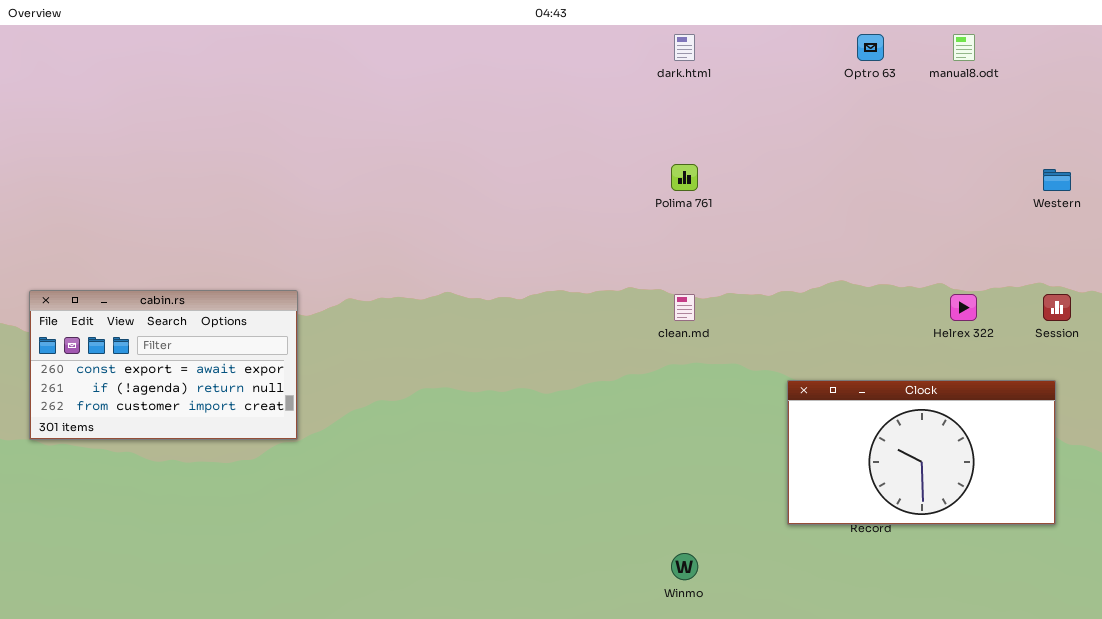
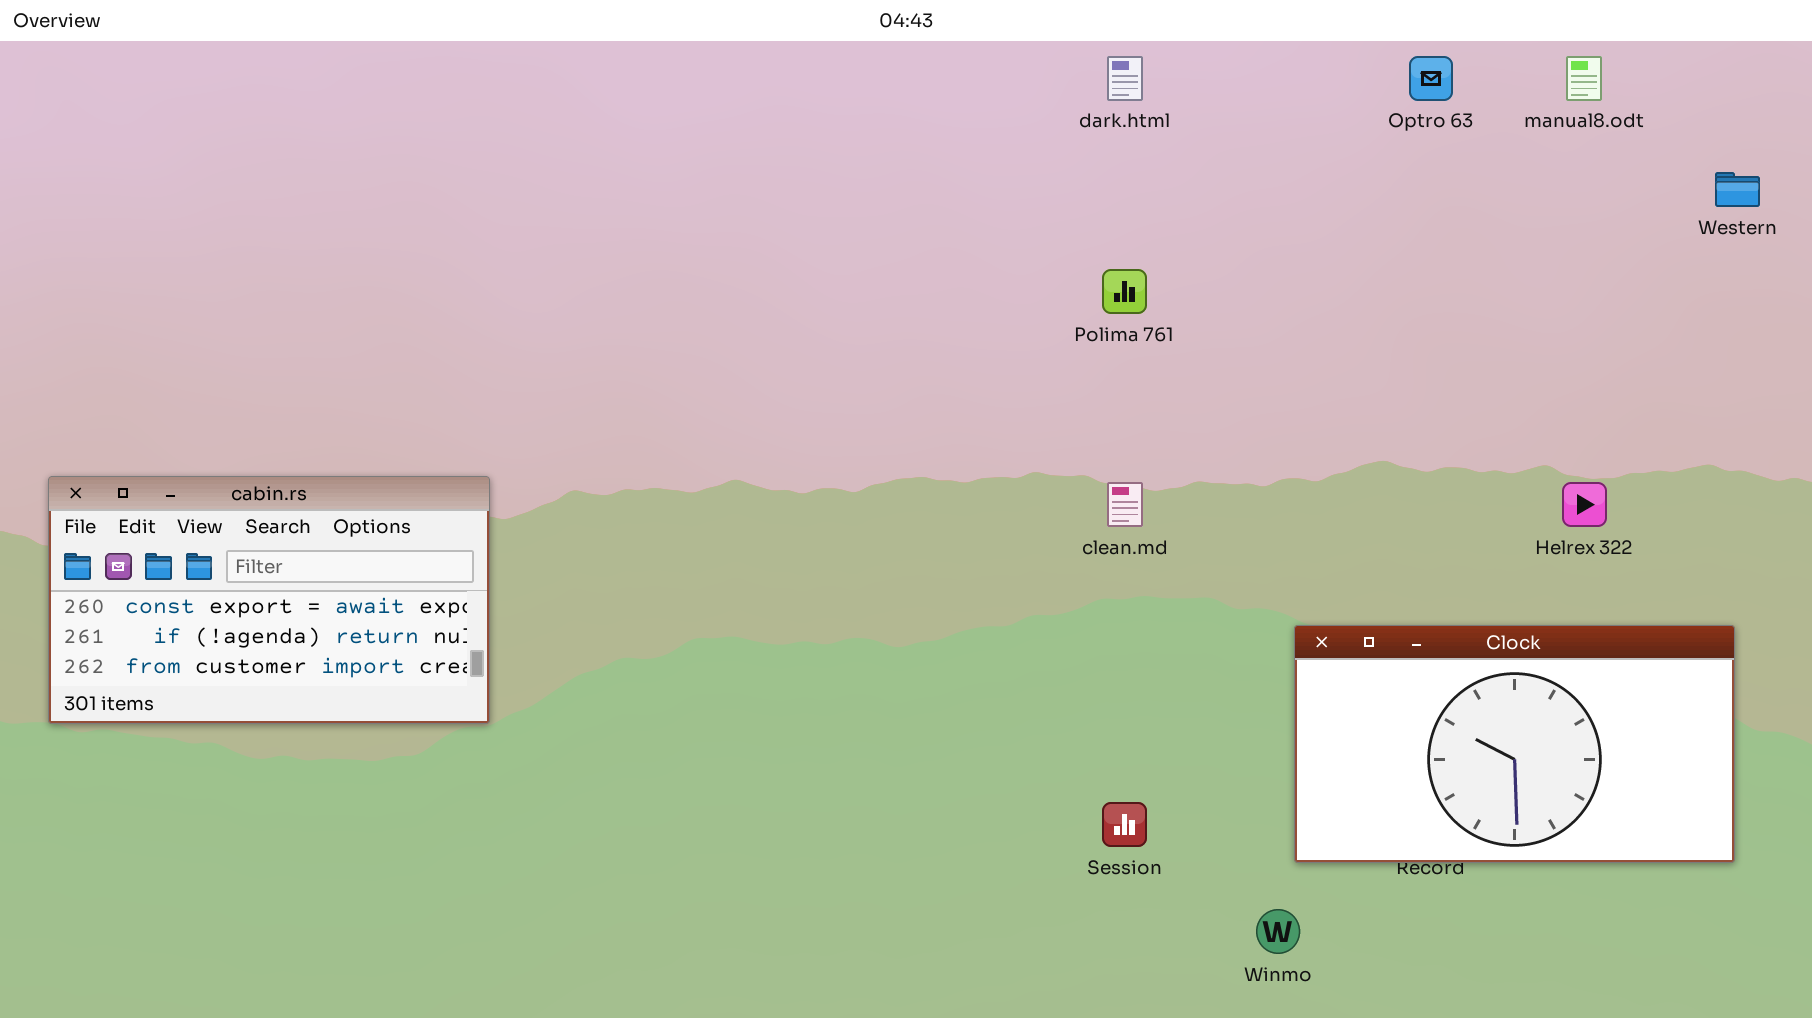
Western: [1043,169,1071,191] -> [1715,172,1760,207], moved
Session: [1043,294,1071,321] -> [1102,802,1147,847], moved
Winmo: [671,553,698,580] -> [1256,909,1300,954], moved

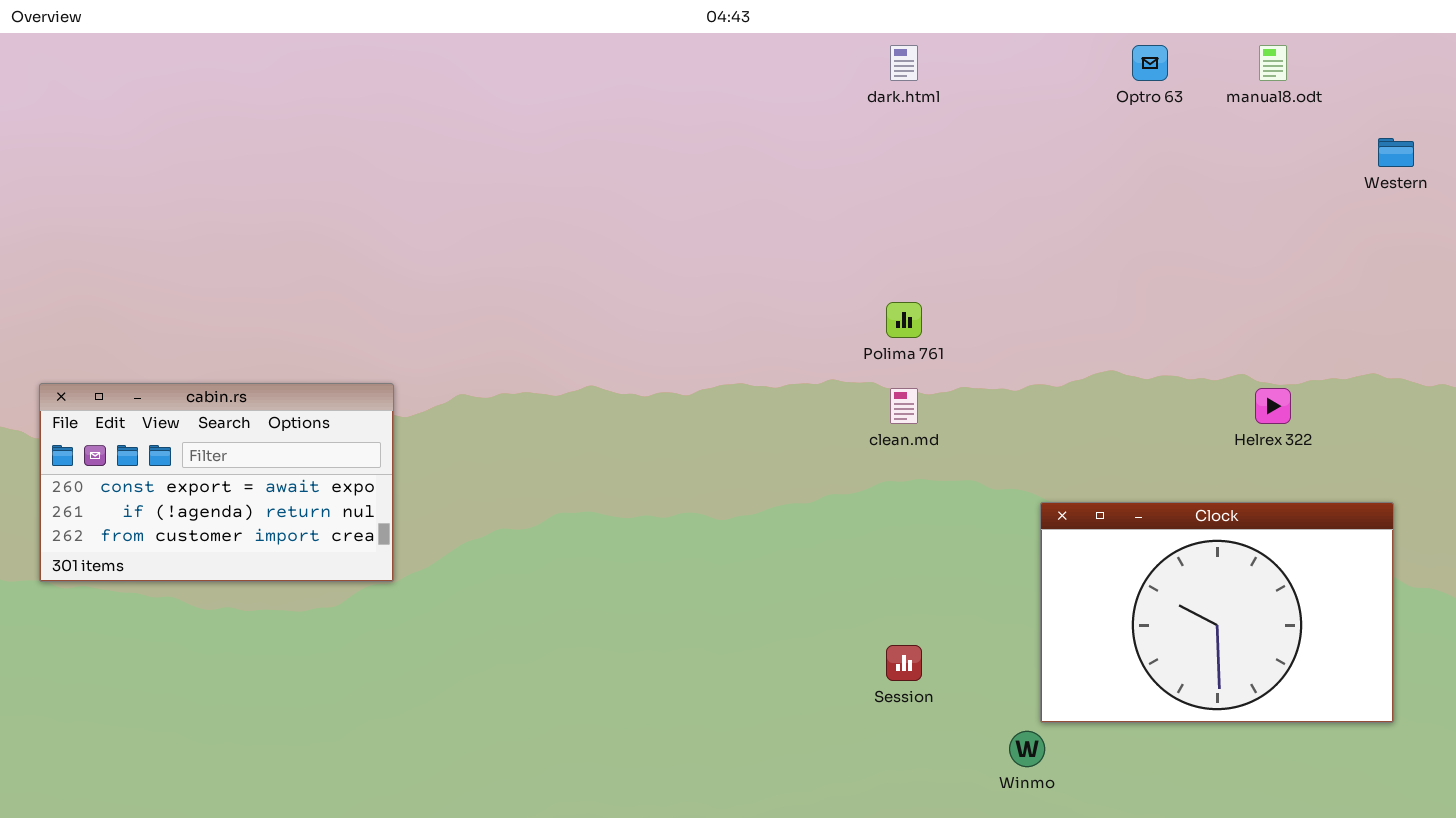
Polima 761: [1102,269,1147,314] -> [886,302,922,338], moved
Clock: [1294,625,1735,863] -> [1040,502,1394,723], resized

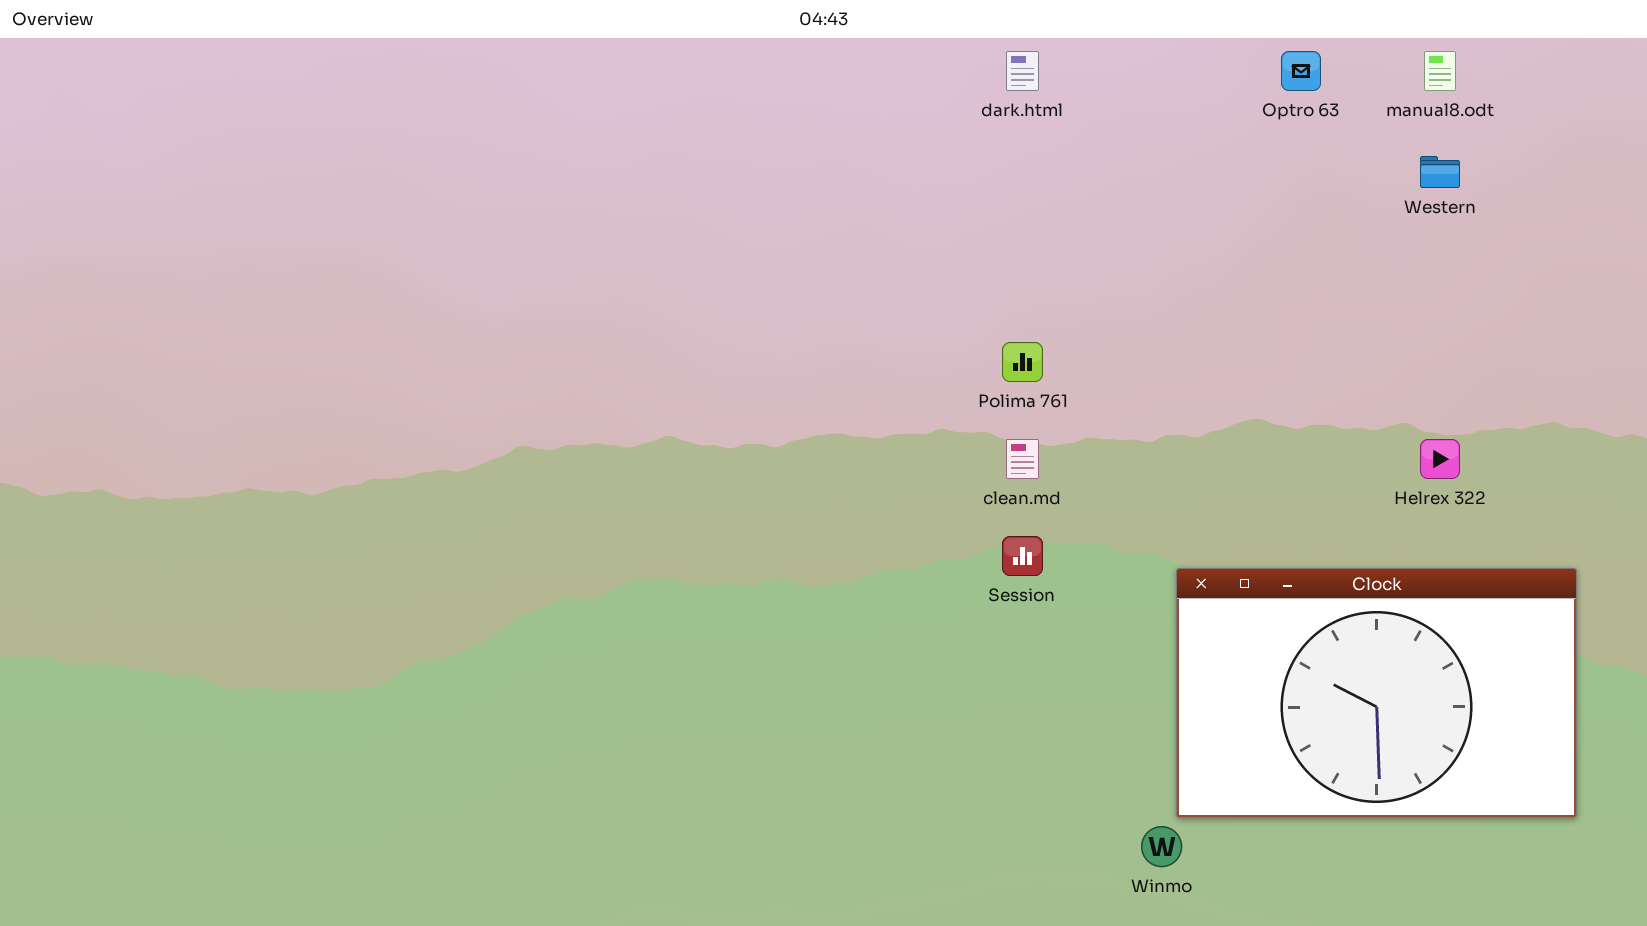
Western: [1378,138,1414,167] -> [1420,156,1460,188], moved
cabin.rs: [39,383,394,582] -> none, closed
Session: [886,645,922,681] -> [1002,536,1043,576], moved

